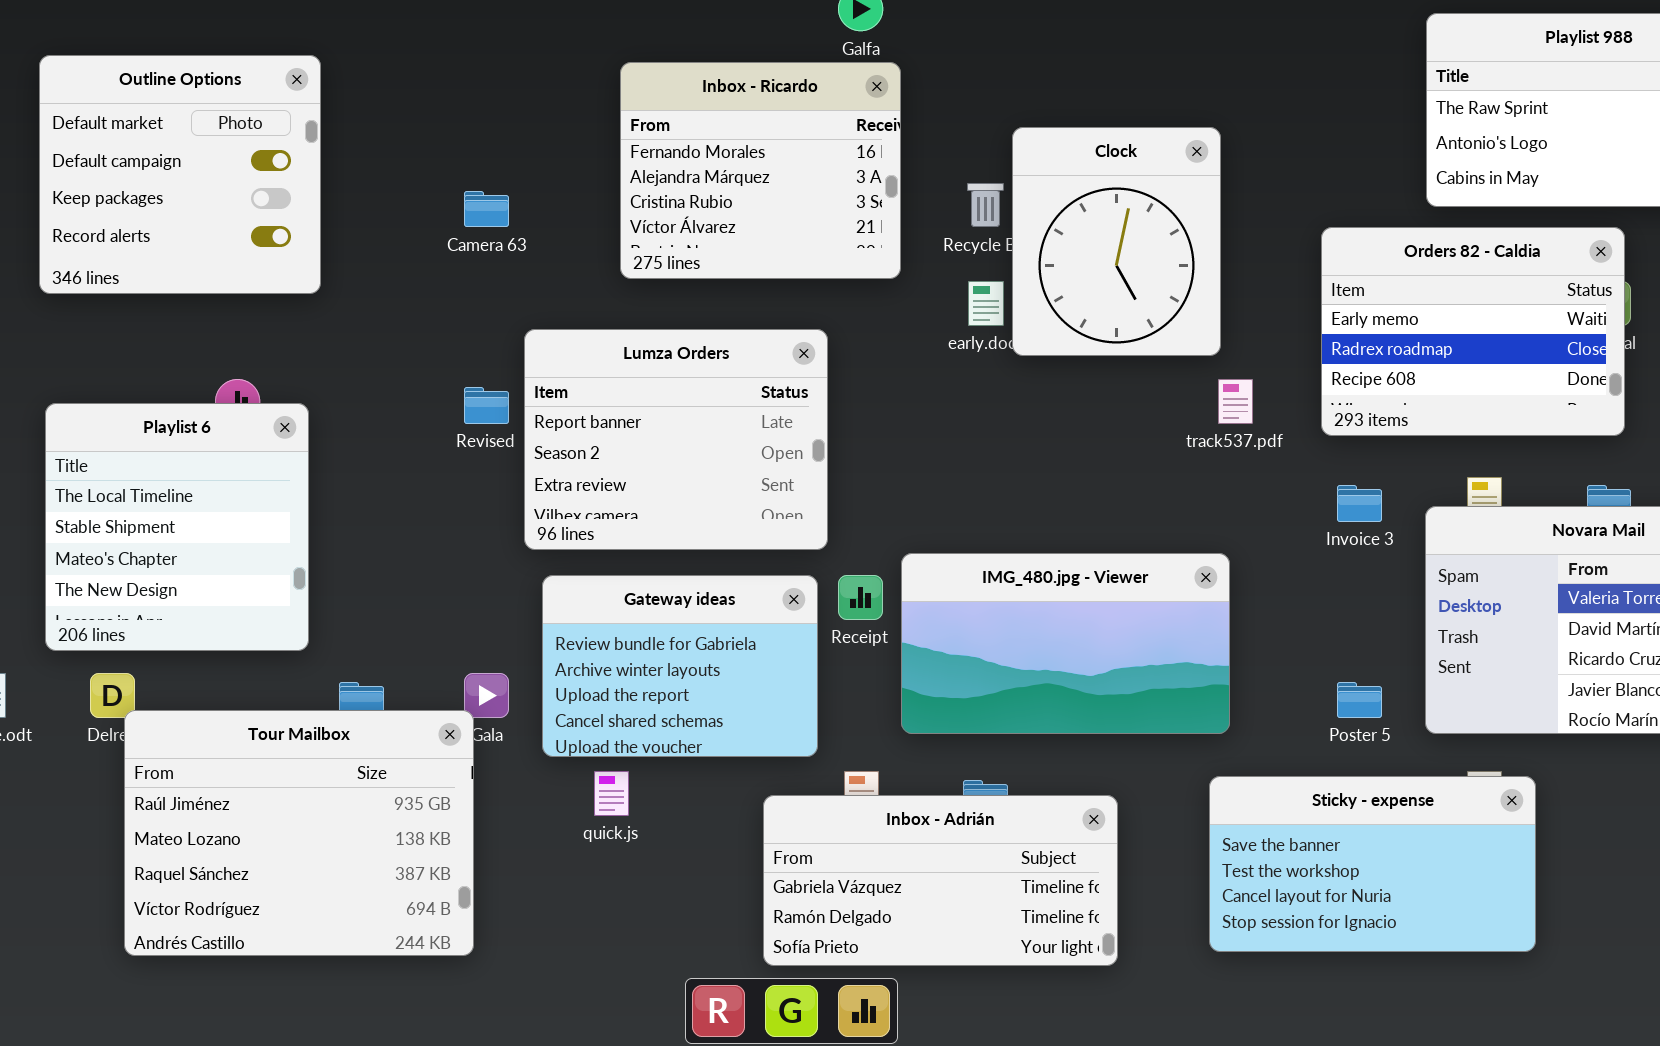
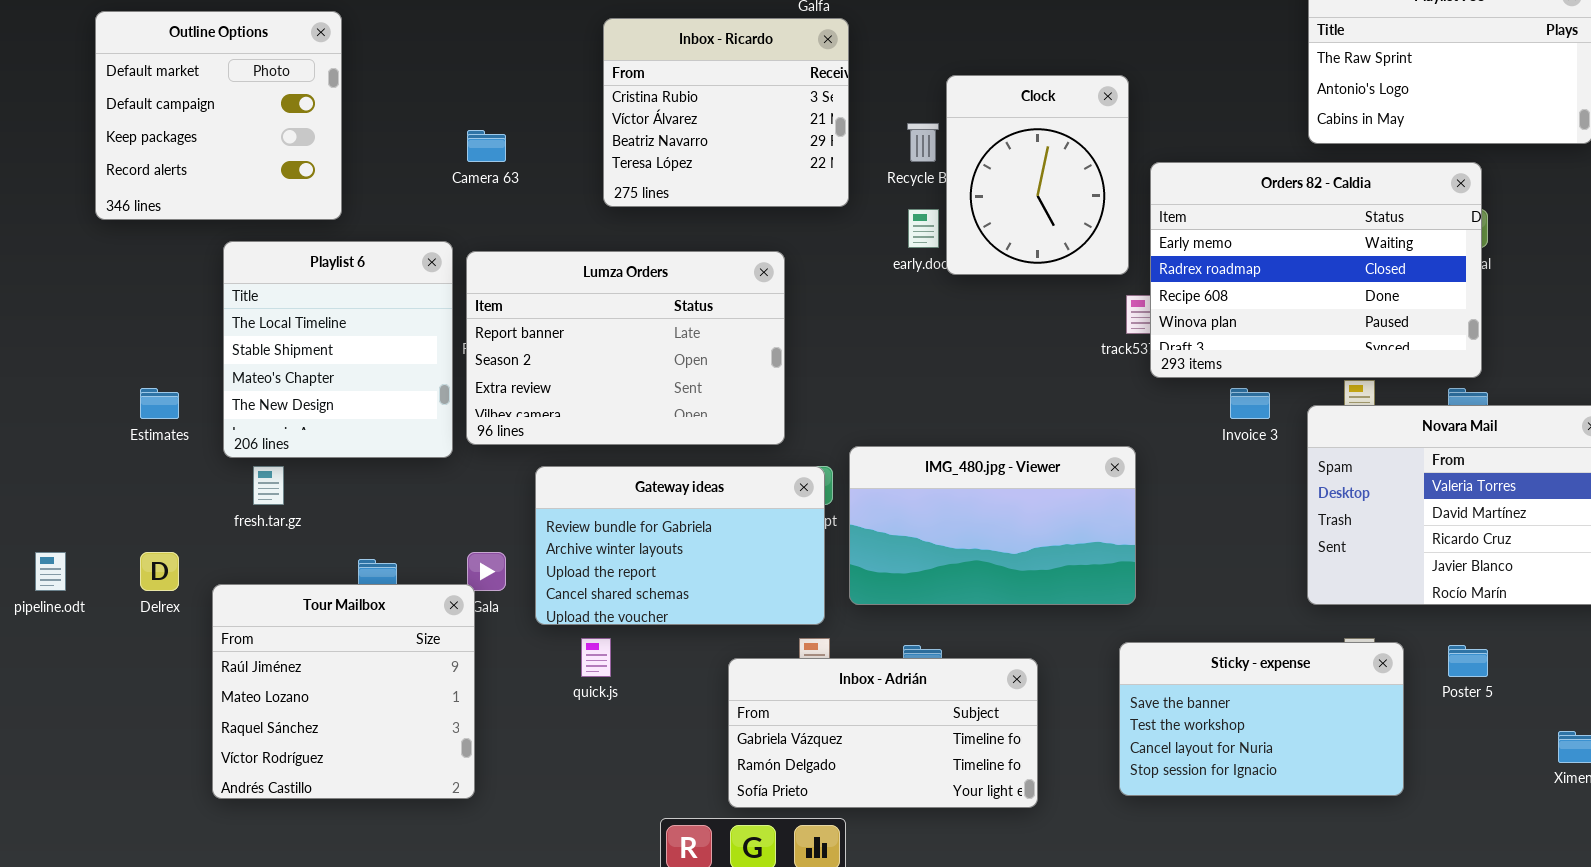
Inbox - Ricardo: [620,62,901,279] -> [603,18,849,207], scrolled down 2 rows
Orders 82 - Caldia: [1321,227,1625,436] -> [1150,162,1482,378], resized
Lumza Orders: [524,329,828,550] -> [466,251,785,445], resized
Playlist 6: [45,403,309,651] -> [223,241,453,458], moved
Gateway ideas: [542,575,818,757] -> [535,466,825,625], resized
Poster 5: [1337,682,1382,718] -> [1448,645,1488,677], moved
Tour Mailbox: [124,710,474,956] -> [212,584,475,799], resized

